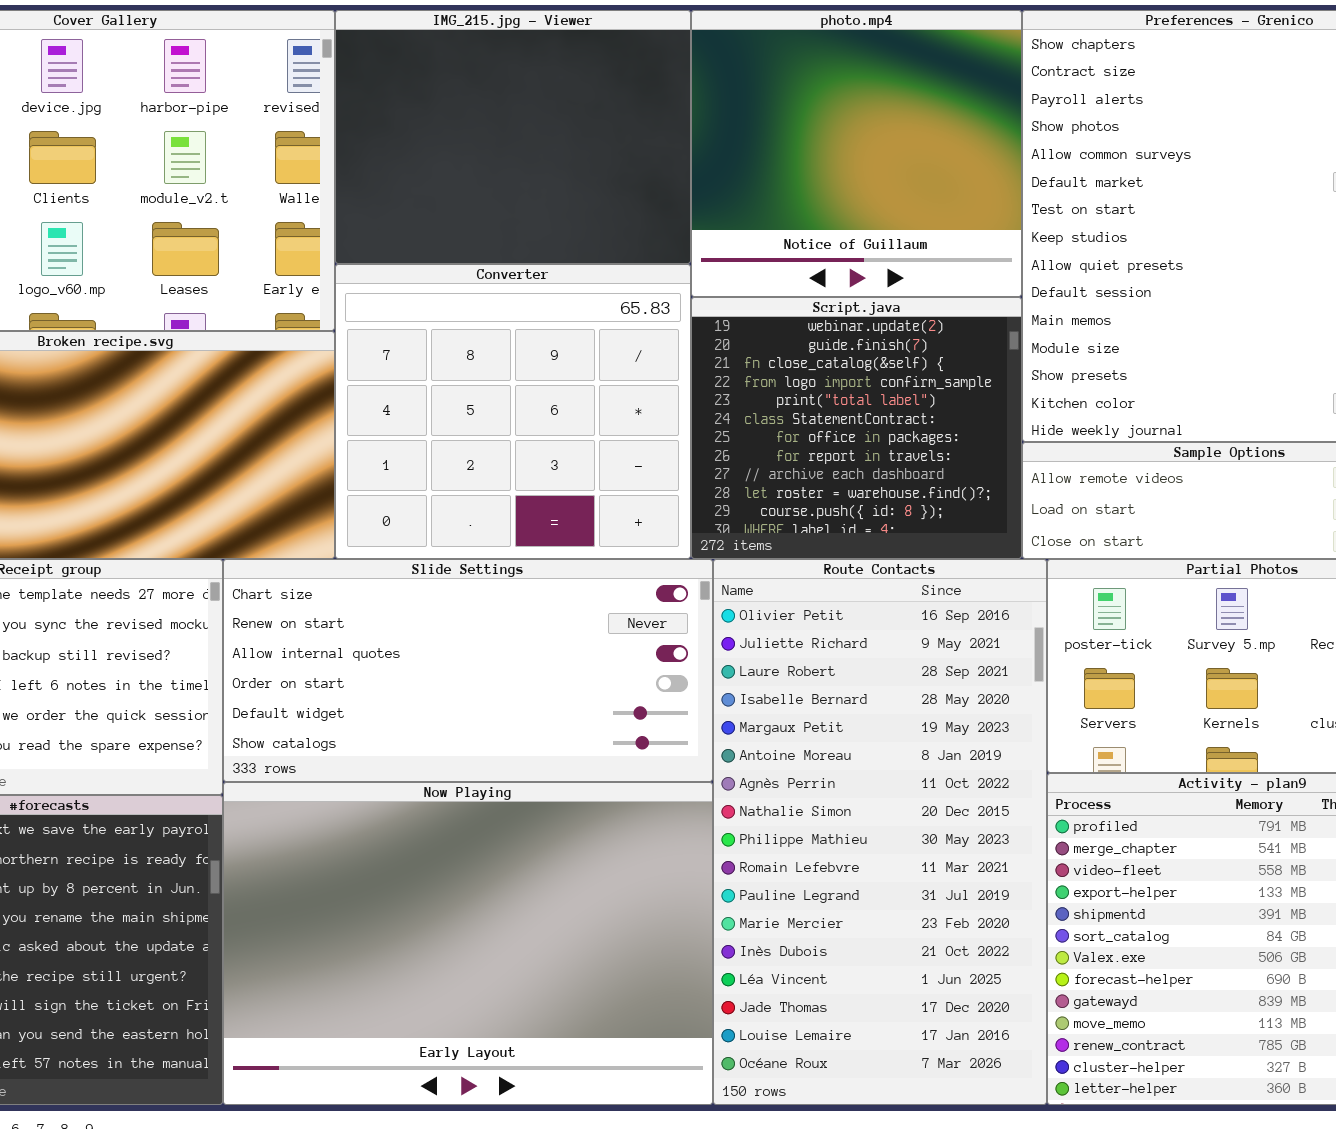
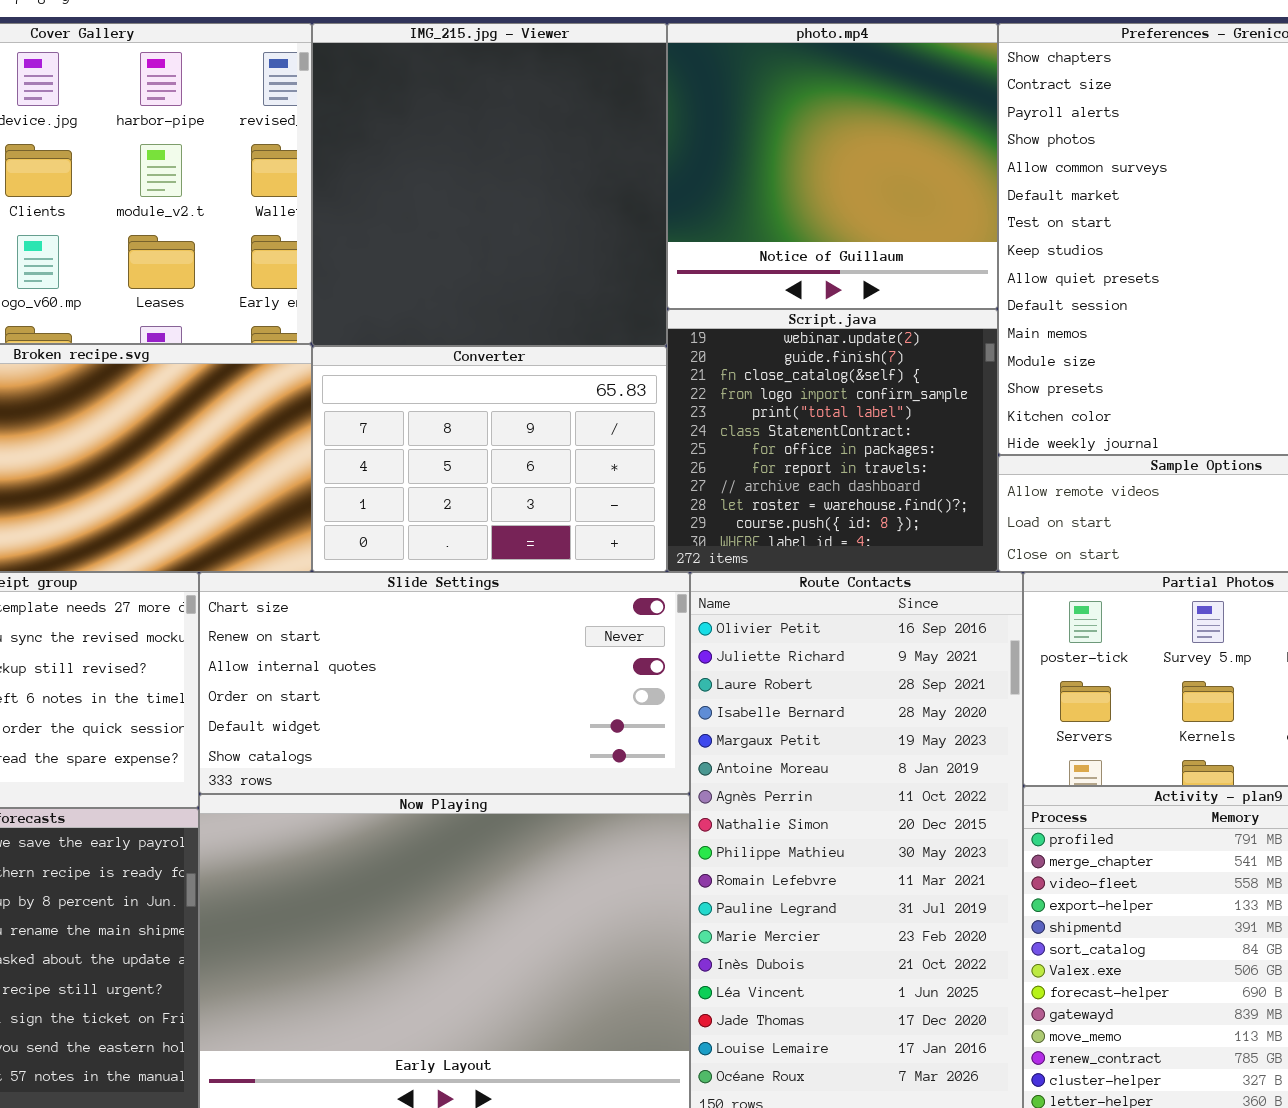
IMG_215.jpg - Viewer: [335,10,691,264] -> [312,23,667,346], resized
Converter: [335,264,691,559] -> [312,346,667,572], resized

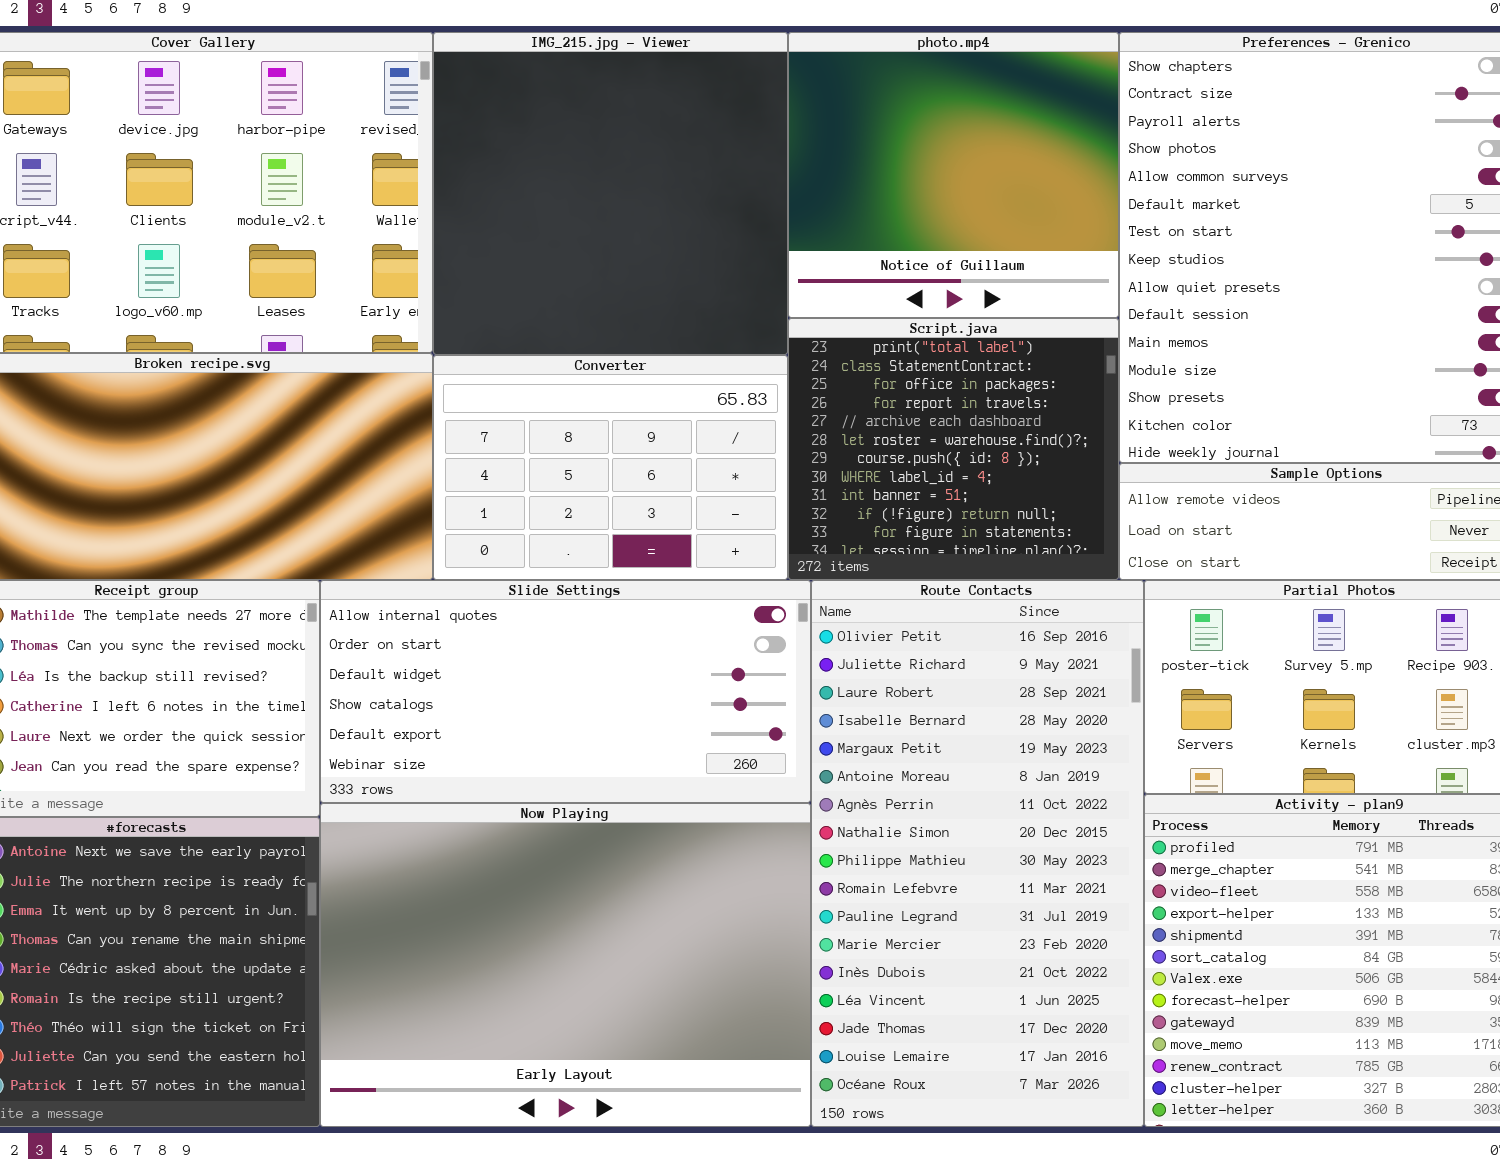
Script.java: [667,309,998,572] -> [788,318,1119,580], scrolled down 4 rows
Slide Settings: [199,572,690,794] -> [320,580,811,803], scrolled down 2 rows

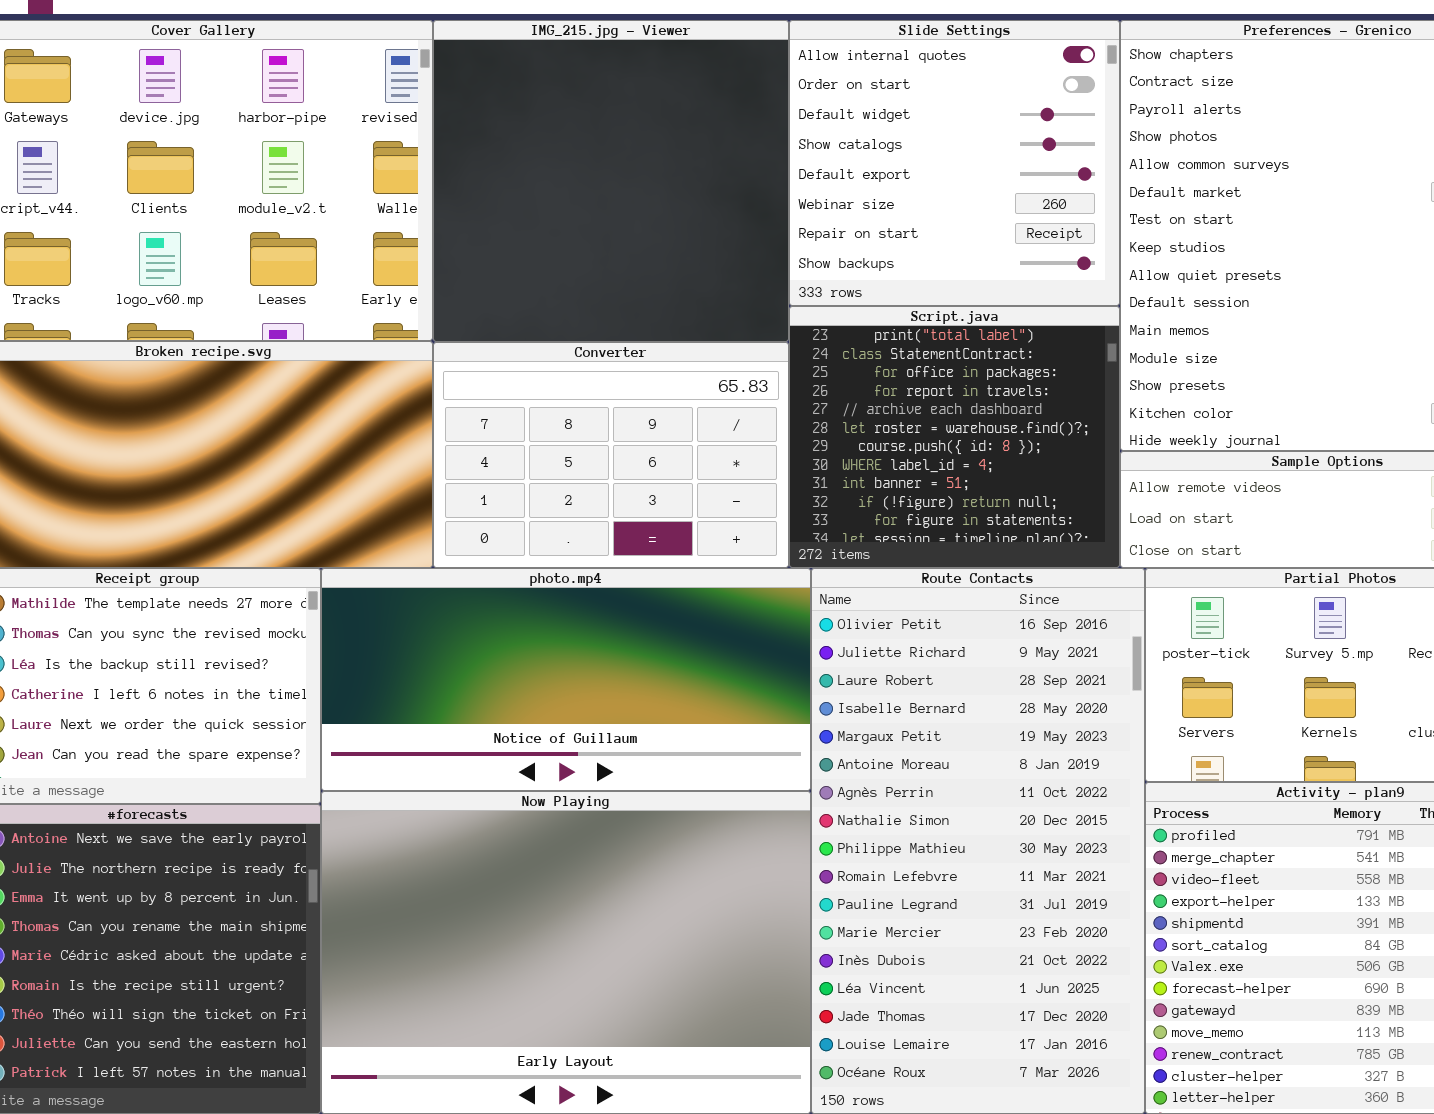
photo.mp4: [788,32,1119,318] -> [321,568,811,791], moved, resized
Slide Settings: [320,580,811,803] -> [789,20,1120,306], moved, resized

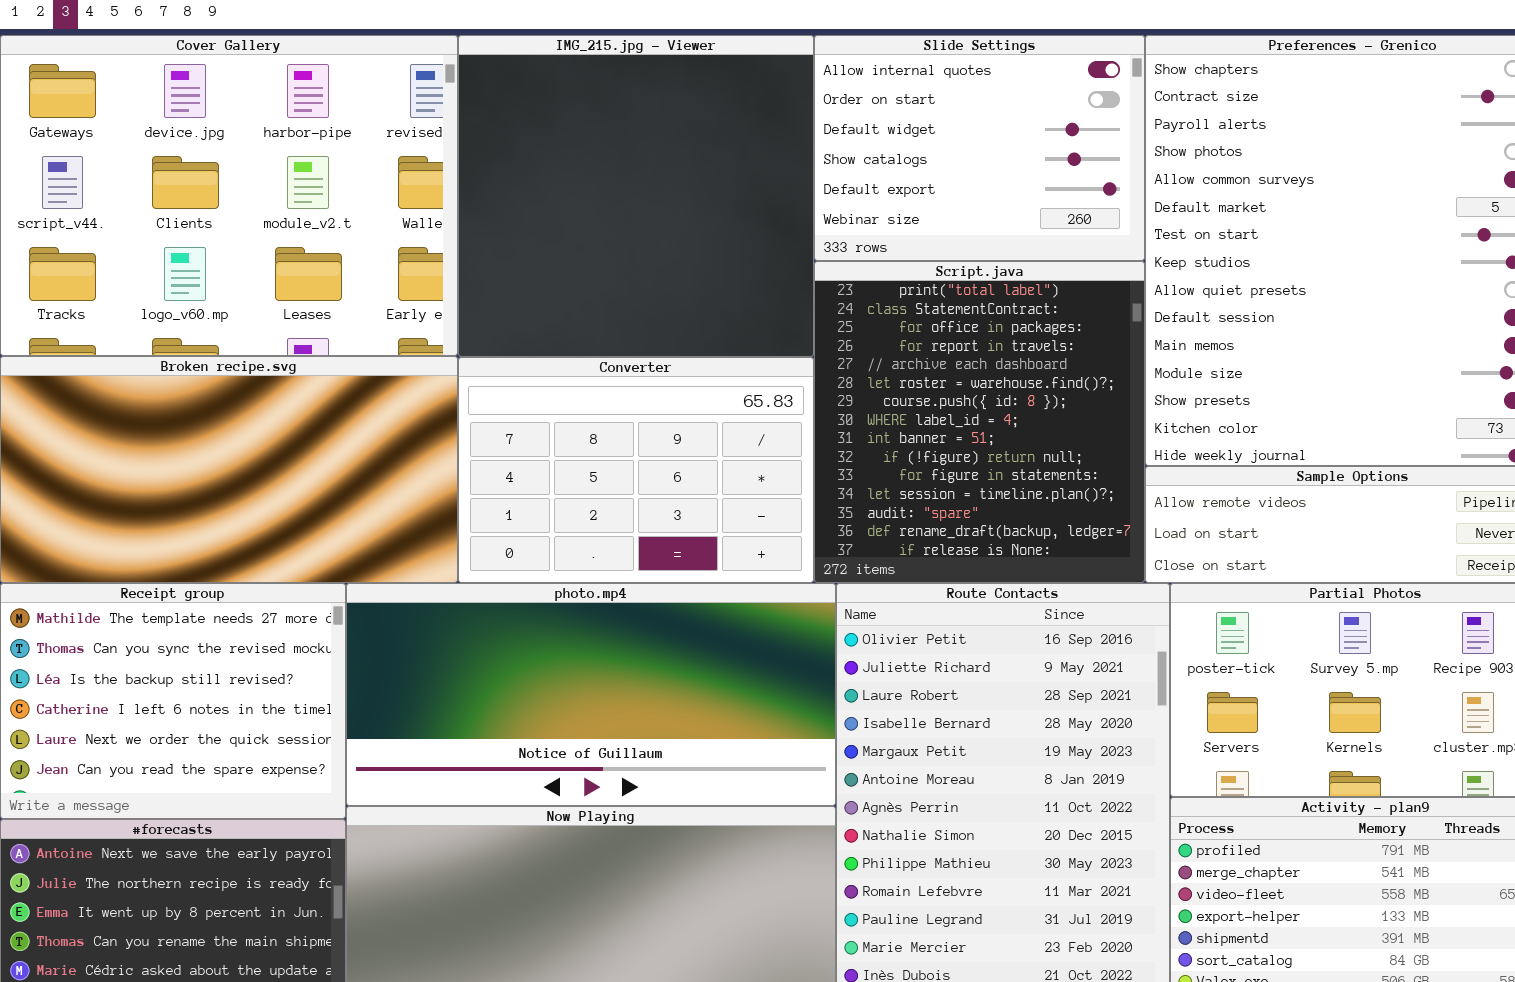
Slide Settings: [789,20,1120,306] -> [814,35,1145,261], resized
Script.java: [789,306,1120,568] -> [814,261,1145,583], resized

